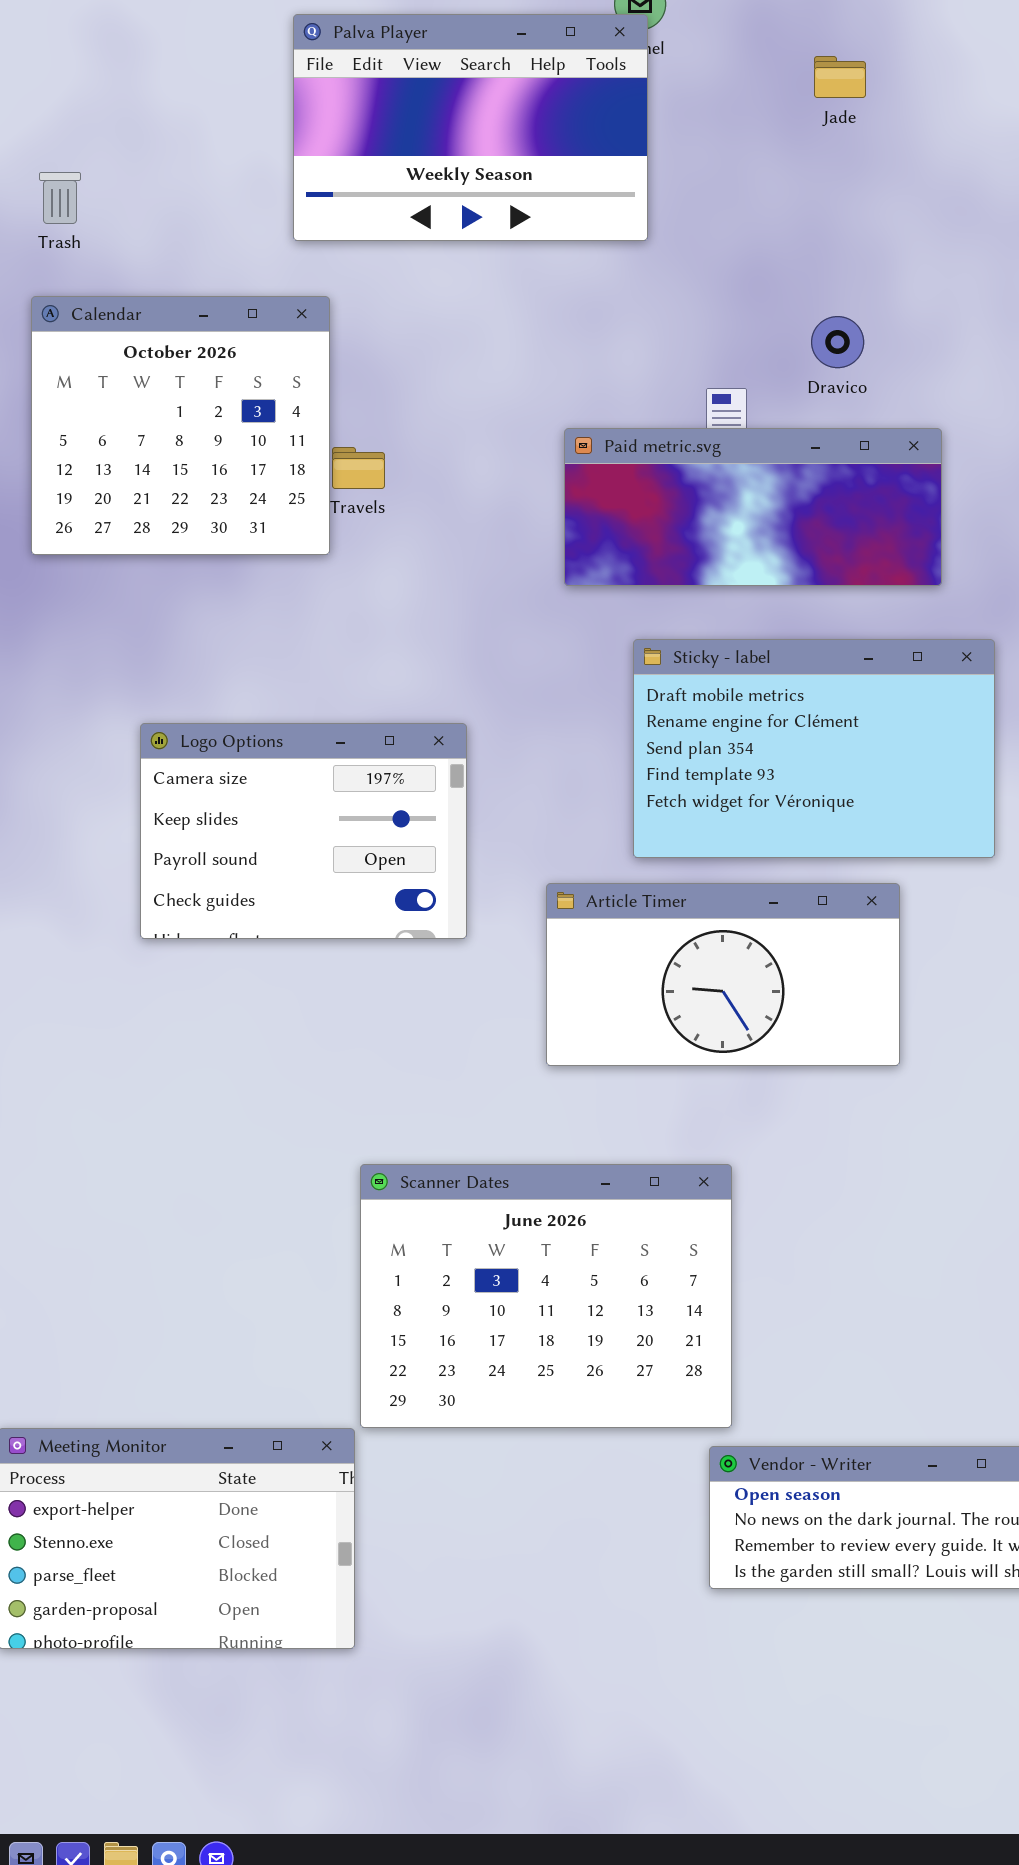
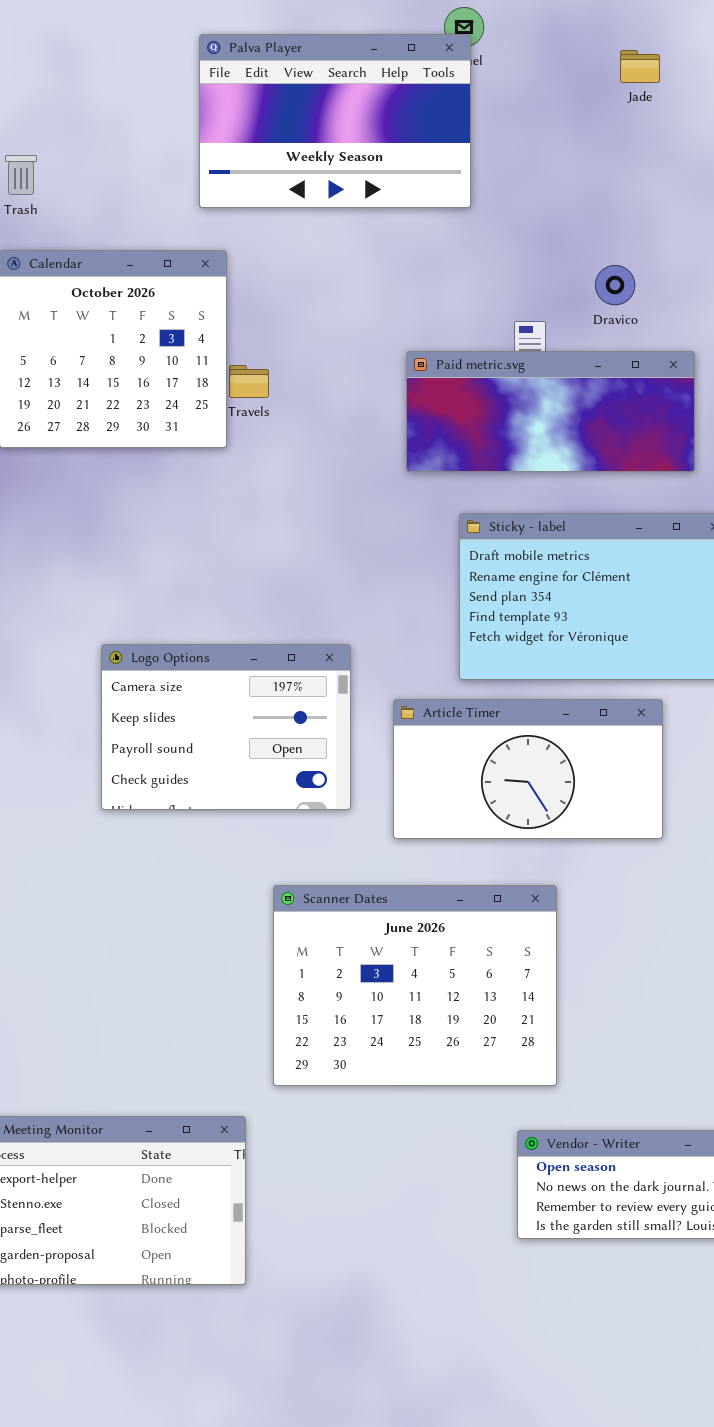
Jade: [814,56,866,98] -> [620,50,660,83], moved
Logo Options: [140,723,467,939] -> [101,644,351,810], moved
Scanner Dates: [360,1164,732,1428] -> [273,885,557,1086], moved

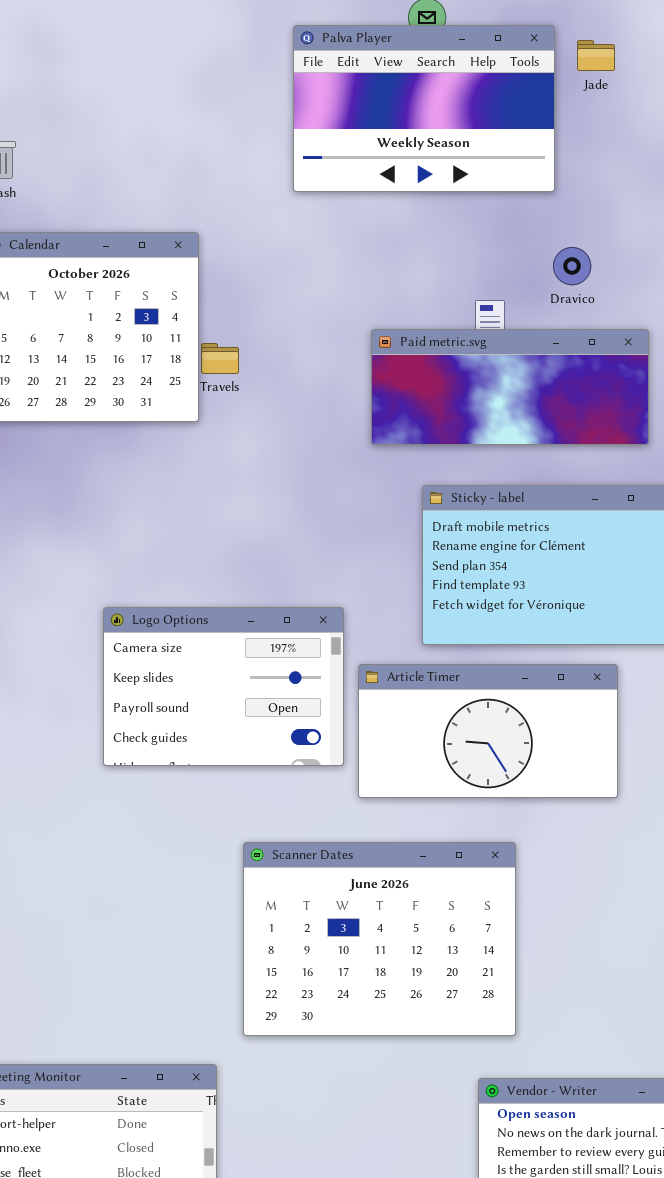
Palva Player: [199,34,471,208] -> [293,25,555,192], moved
Logo Options: [101,644,351,810] -> [103,607,344,766], moved

